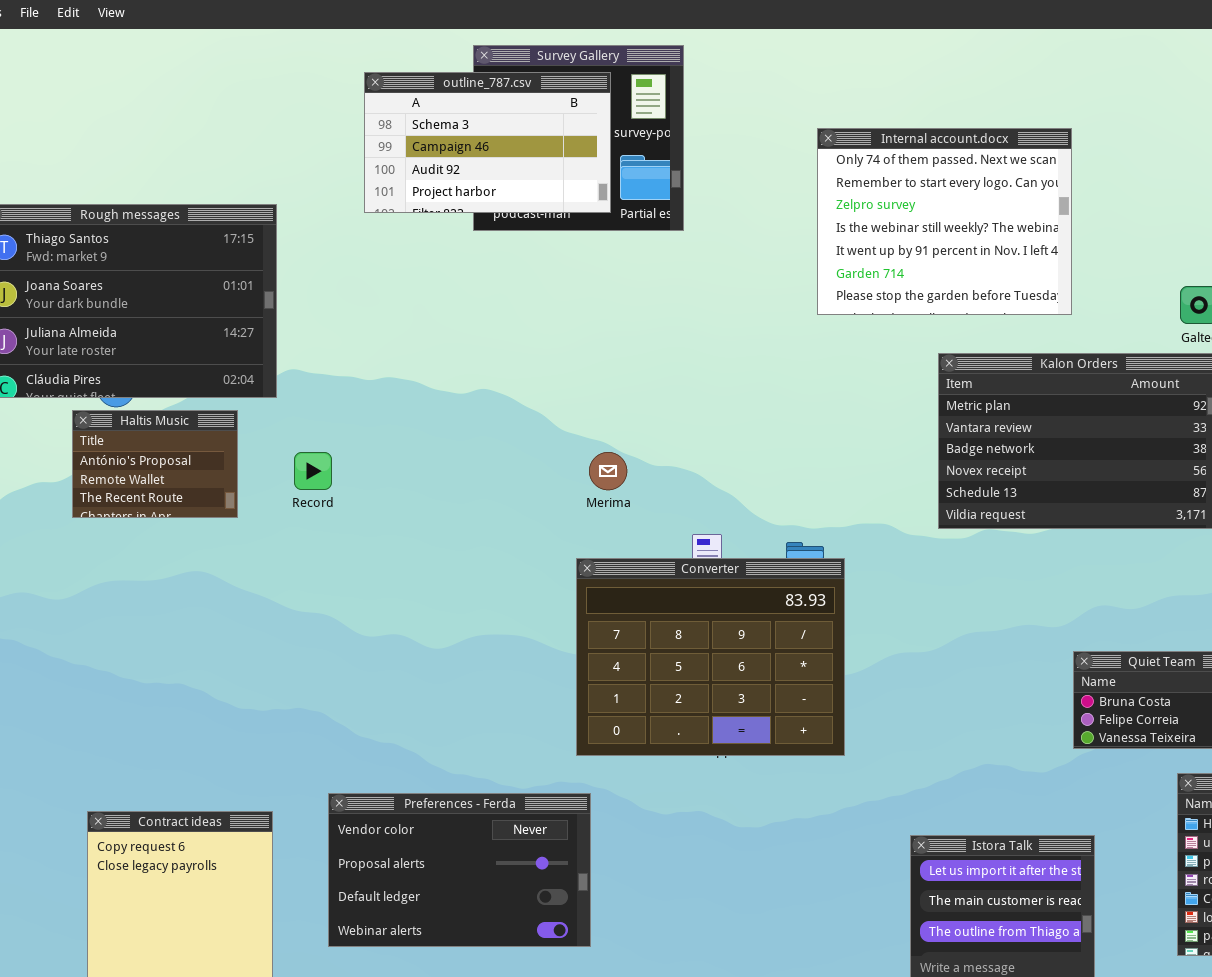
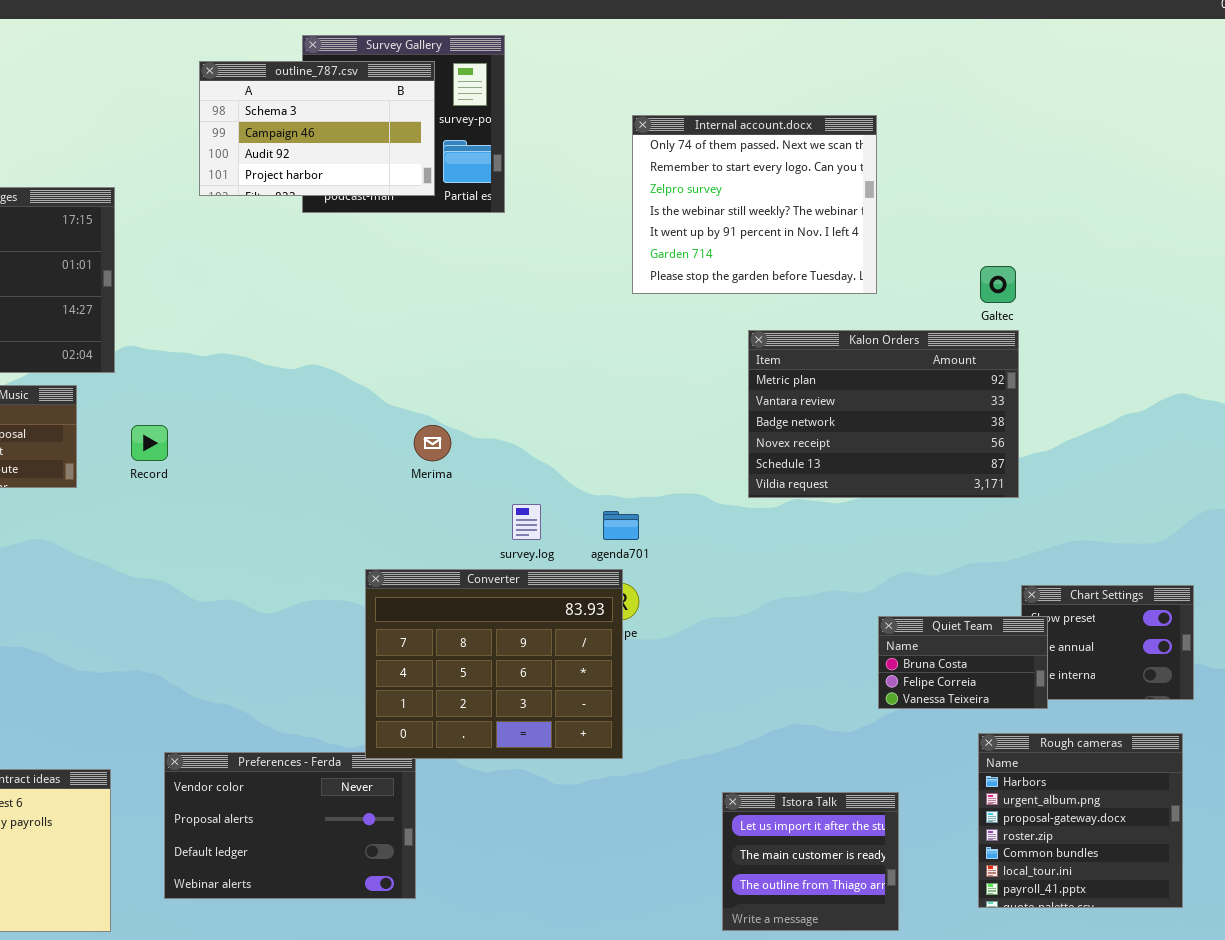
Converter: [576,558,845,756] -> [365,569,623,759], moved

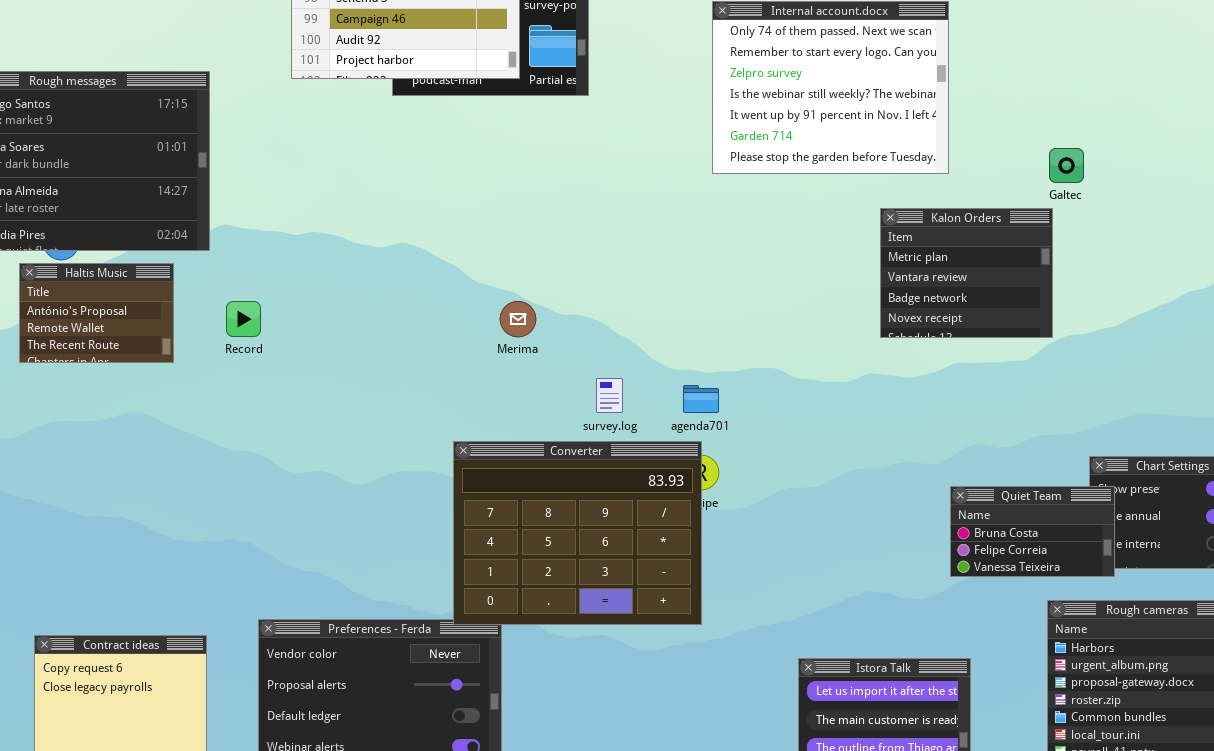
Kalon Orders: [748,330,1019,498] -> [880,208,1053,338], moved, resized

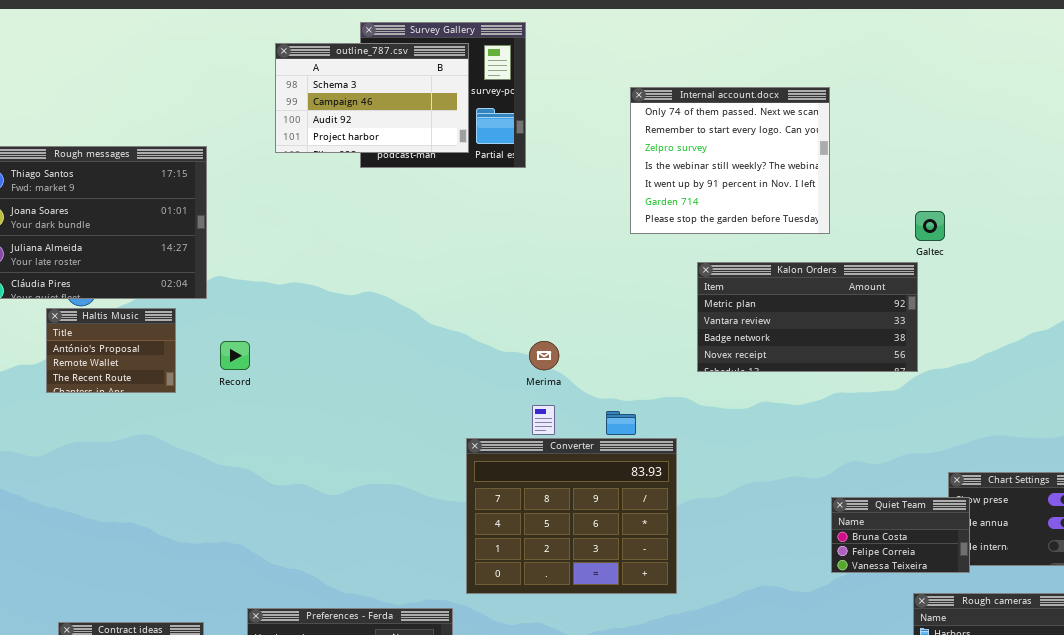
Kalon Orders: [880,208,1053,338] -> [697,262,918,372], resized
Merima: [500,301,536,337] -> [529,341,559,370], moved
Converter: [453,441,702,625] -> [466,438,677,594], moved

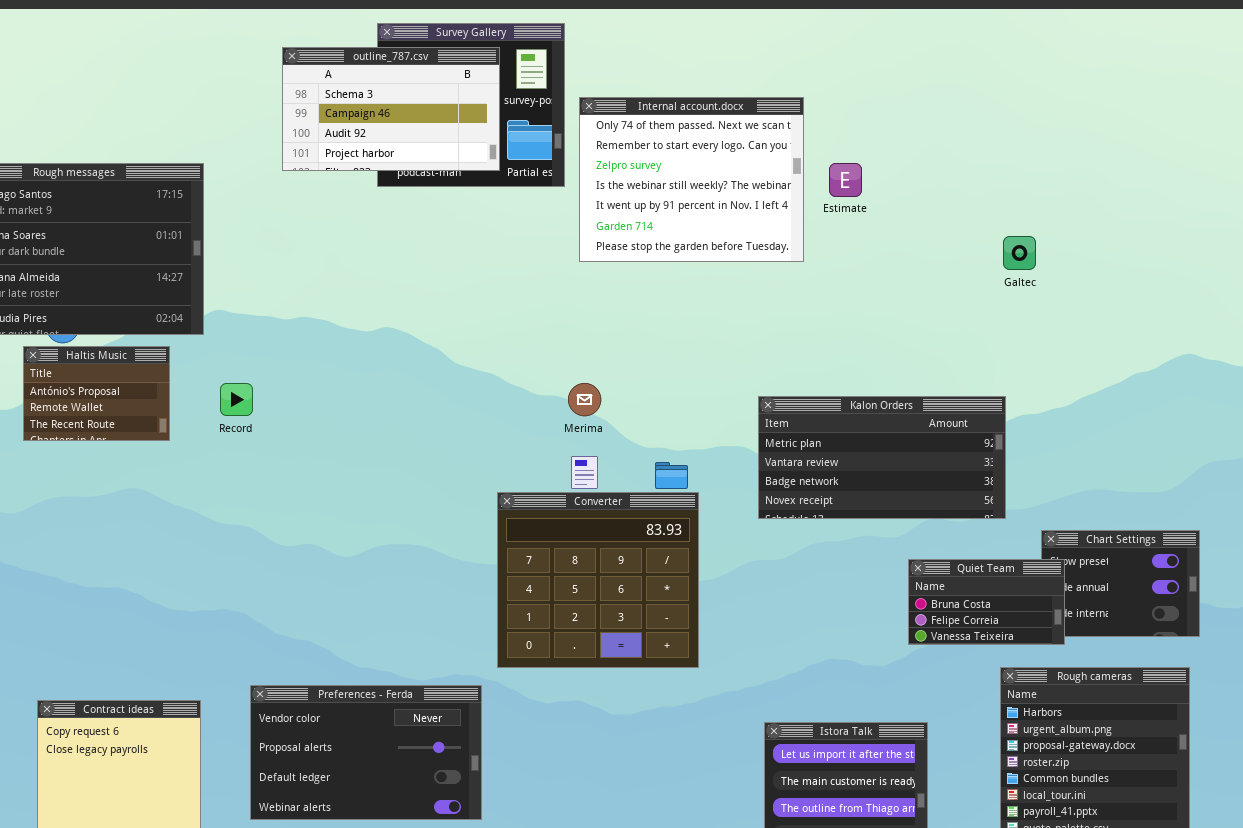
Internal account.docx: [630,87,830,234] -> [579,97,804,262], moved
Kalon Orders: [697,262,918,372] -> [758,396,1006,519], moved
Converter: [466,438,677,594] -> [497,492,699,668], resized

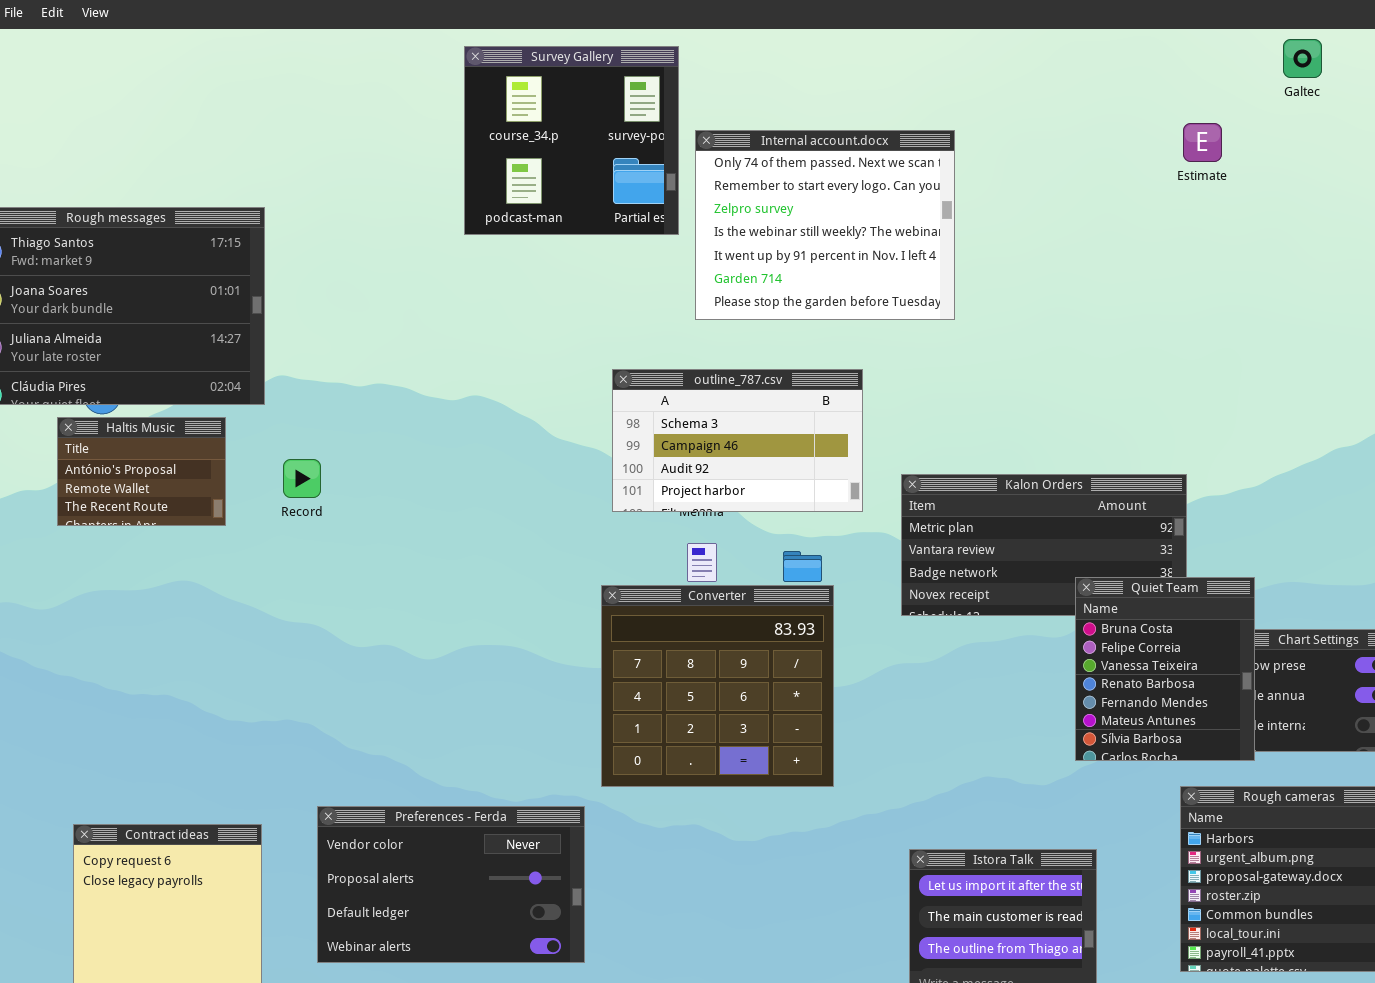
outline_787.csv: [282,47,500,171] -> [612,369,863,512], moved
Estimate: [829,163,862,197] -> [1183,123,1222,162], moved
Galtec: [1003,236,1036,270] -> [1283,39,1322,78], moved
Quiet Team: [908,559,1065,645] -> [1075,577,1255,761], resized

